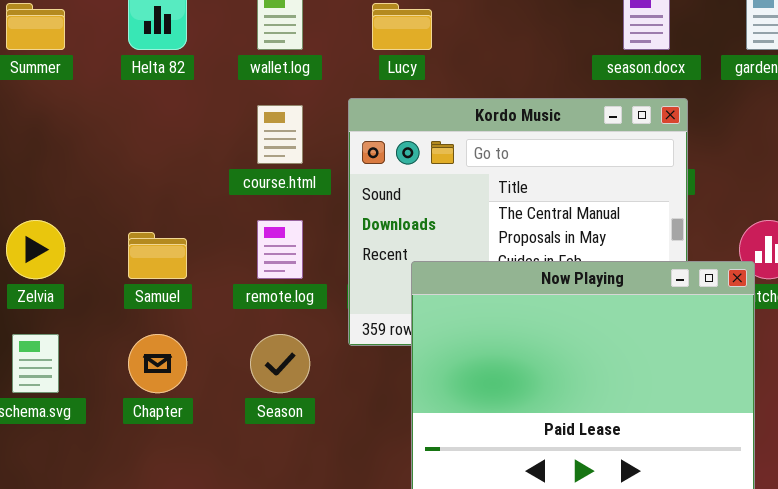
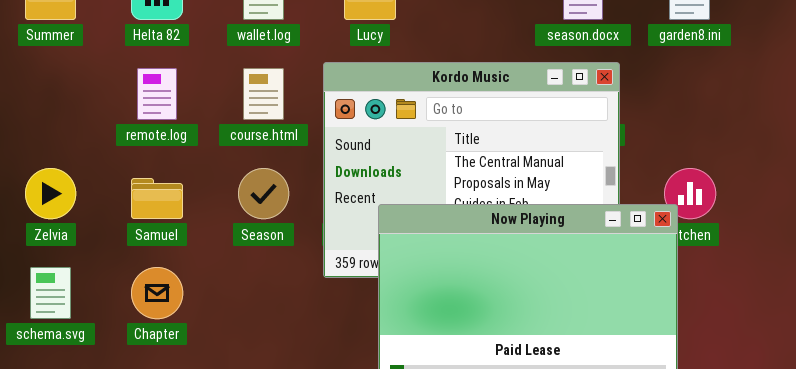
remote.log: [257,220,303,279] -> [137,68,177,120], moved
Season: [250,334,310,393] -> [238,168,289,219], moved

